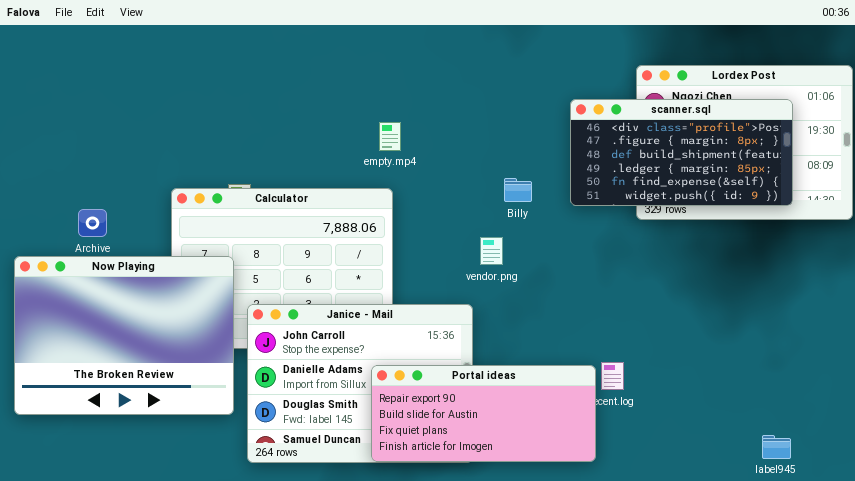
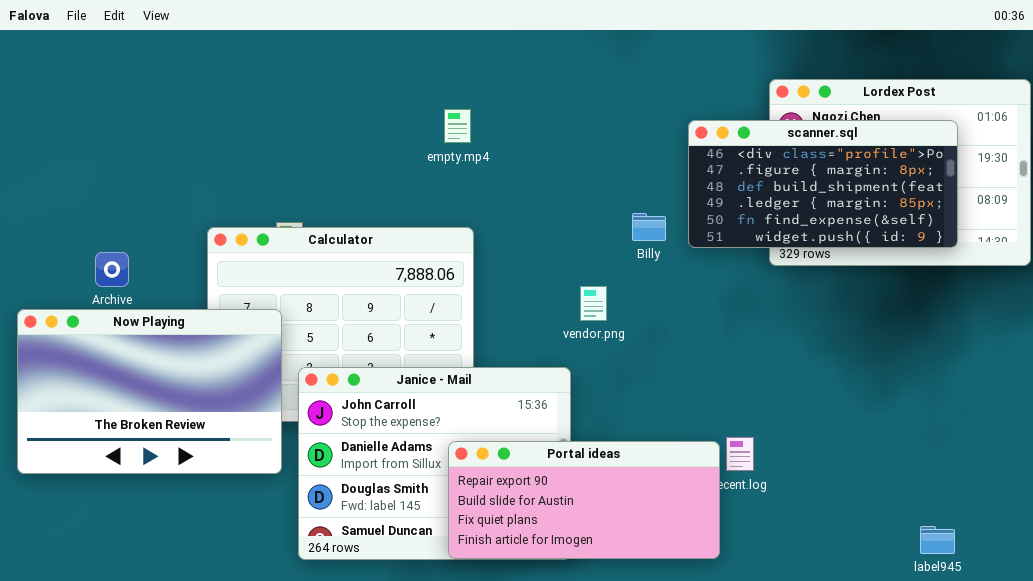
empty.mp4: [379,122,401,151] -> [444,109,471,143], moved
Billy: [504,178,532,202] -> [632,213,666,241], moved
Now Playing: [14,256,234,415] -> [17,309,282,474], resized

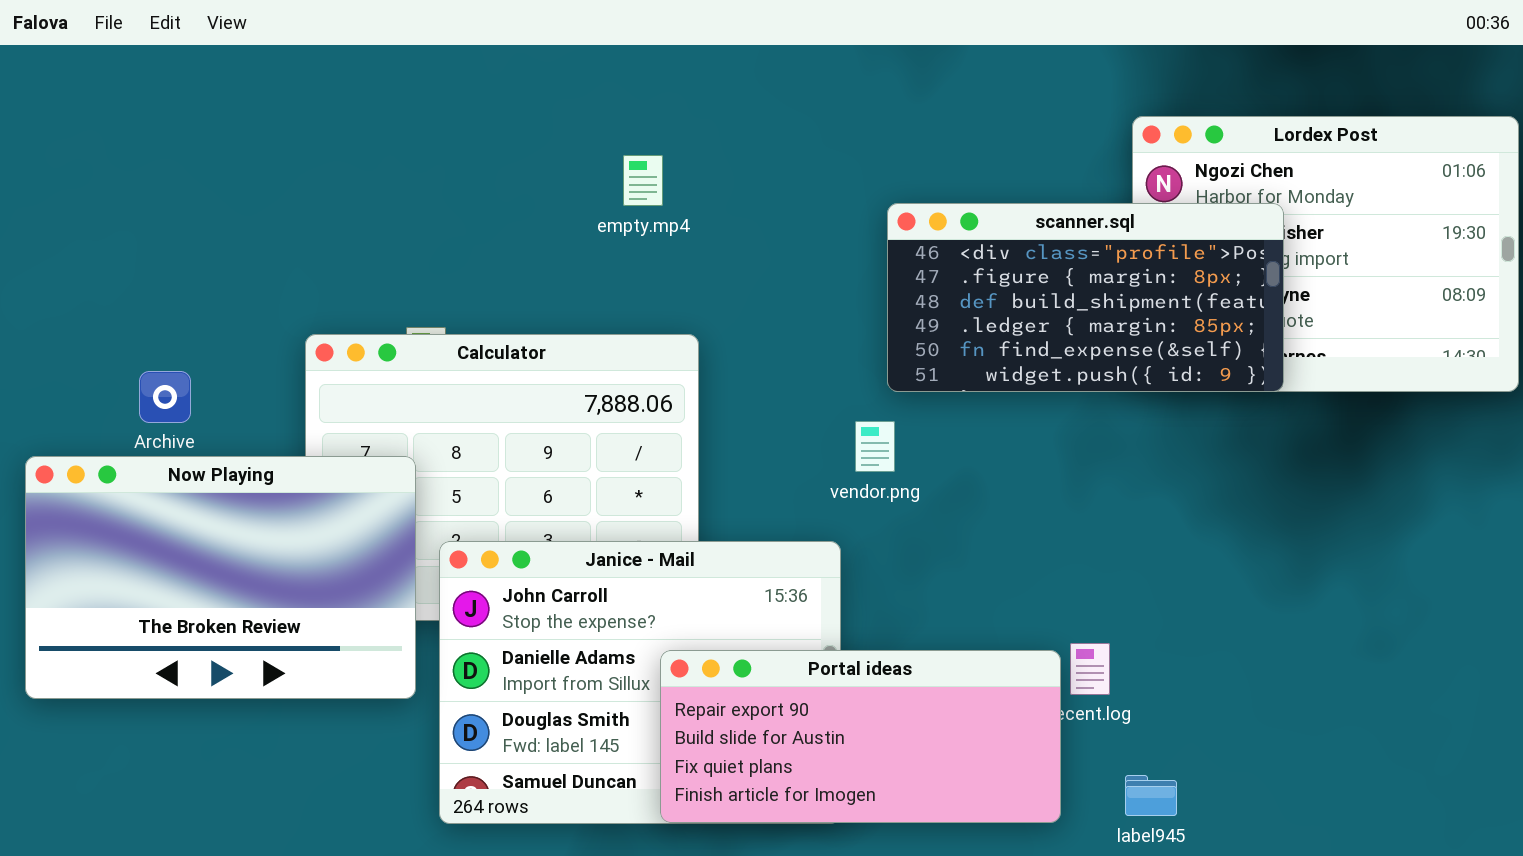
empty.mp4: [444,109,471,143] -> [623,155,663,206], moved
scanner.sql: [688,120,958,248] -> [887,203,1284,392], moved
label945: [920,526,955,554] -> [1125,775,1177,816], moved

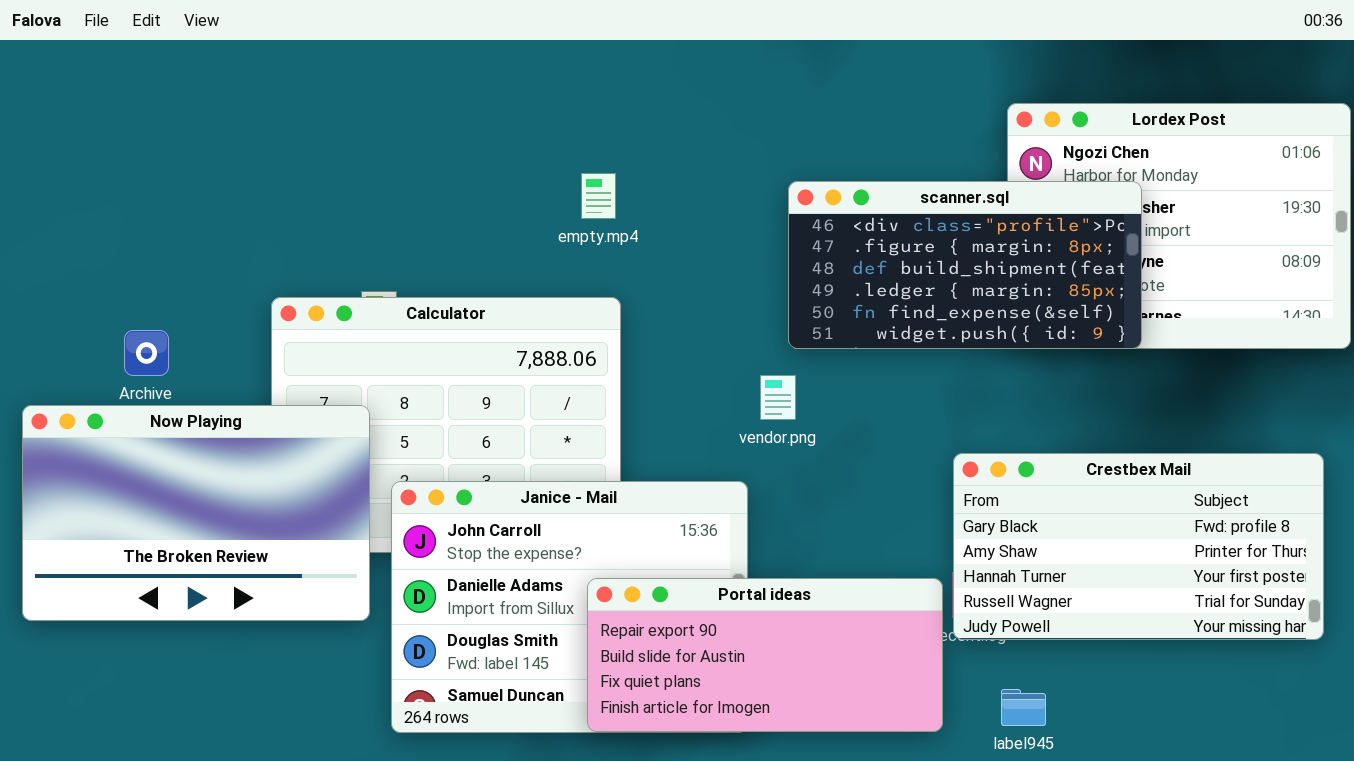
empty.mp4: [623,155,663,206] -> [581,173,616,219], moved
Crestbex Mail: none -> [953,453,1324,640], opened

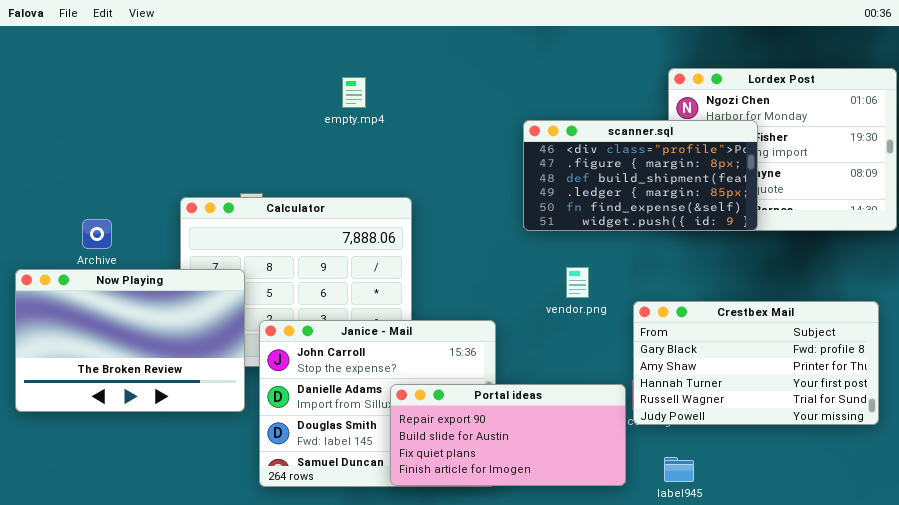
empty.mp4: [581,173,616,219] -> [342,77,366,108], moved
vendor.png: [760,375,796,420] -> [566,267,589,298], moved

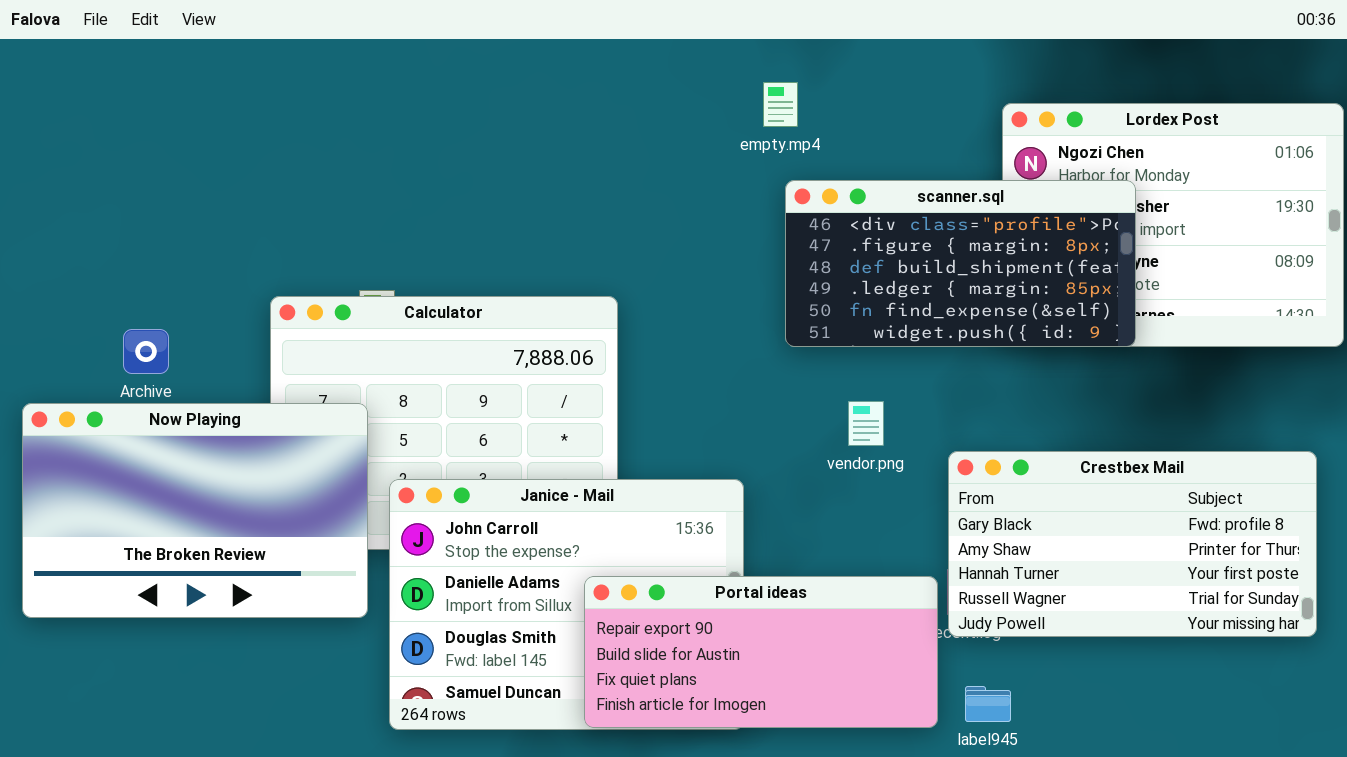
empty.mp4: [342,77,366,108] -> [763,82,798,127], moved
label945: [664,457,694,482] -> [965,686,1011,722], moved

